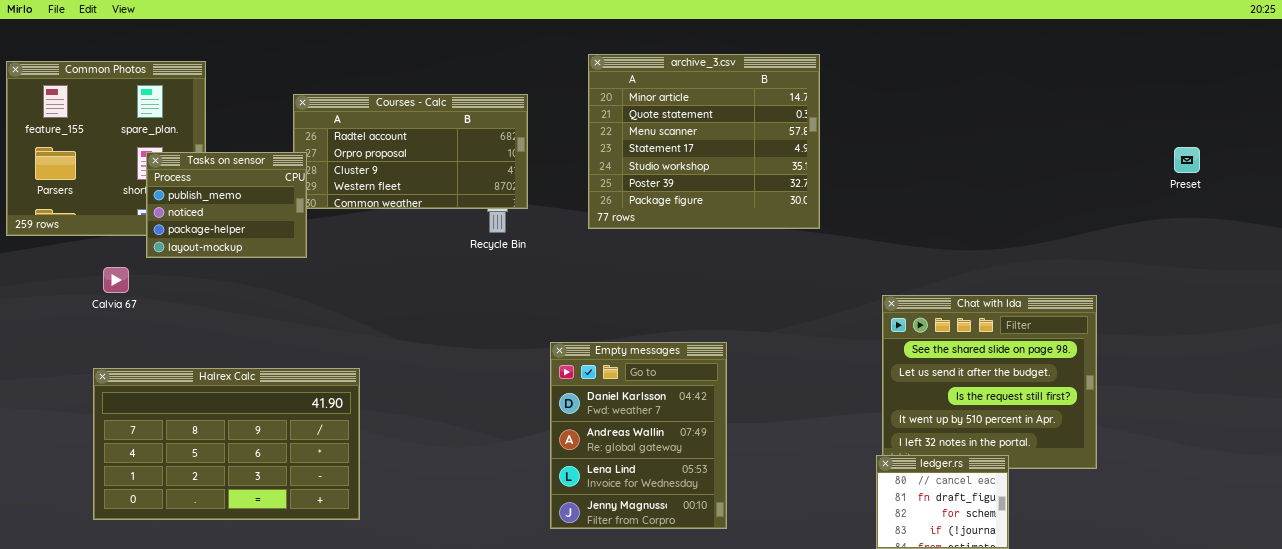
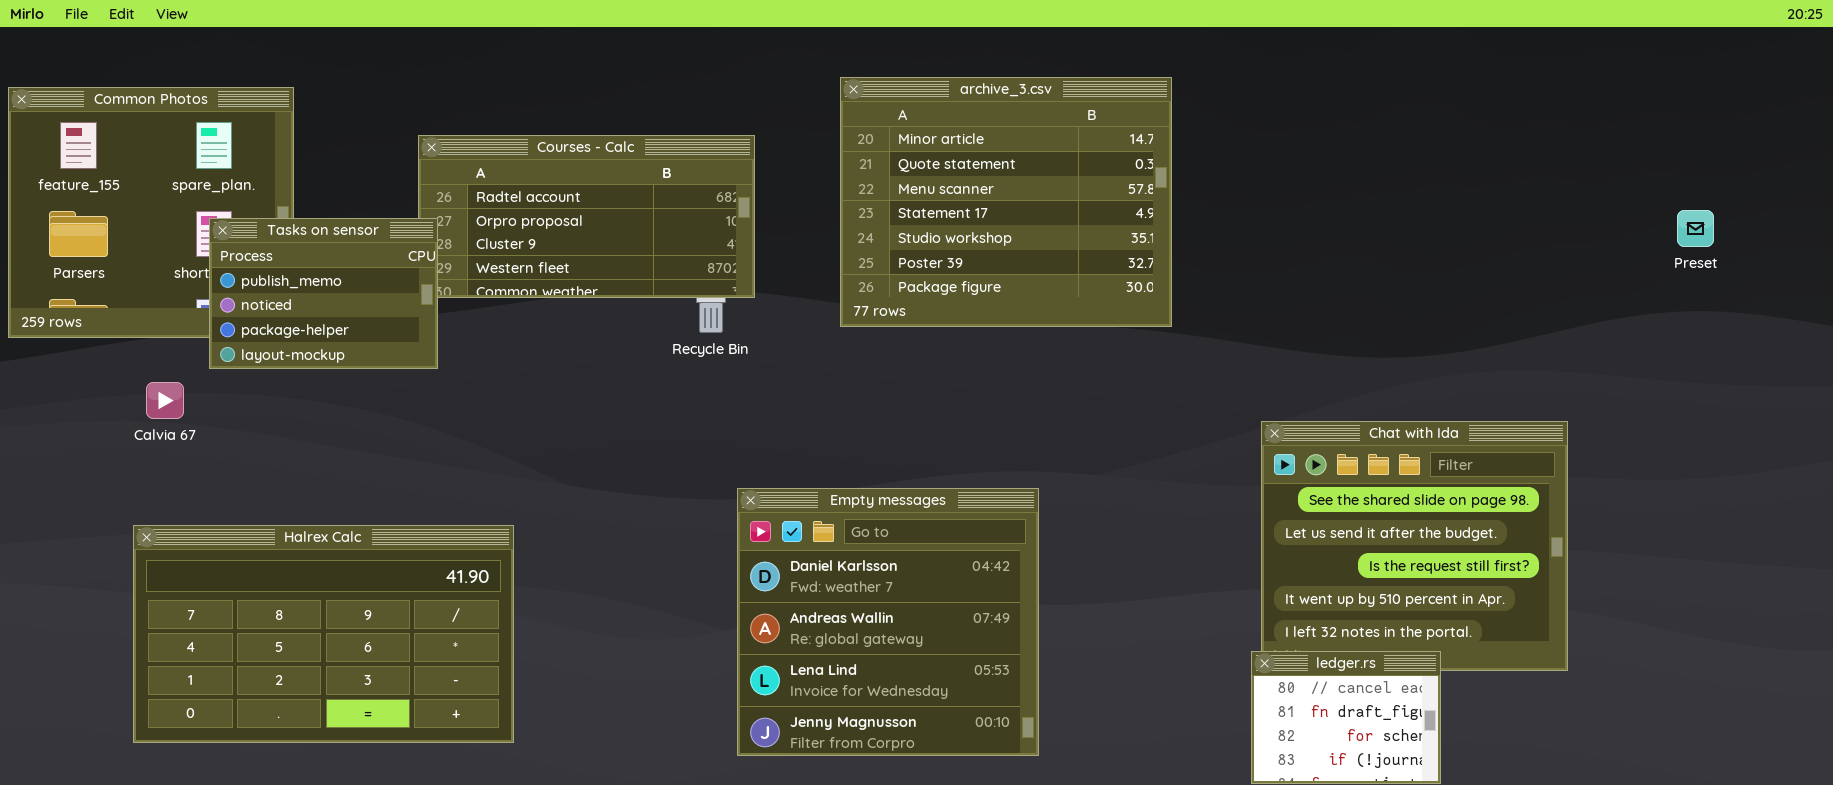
Empty messages: [550,342,727,529] -> [737,488,1039,756], resized

